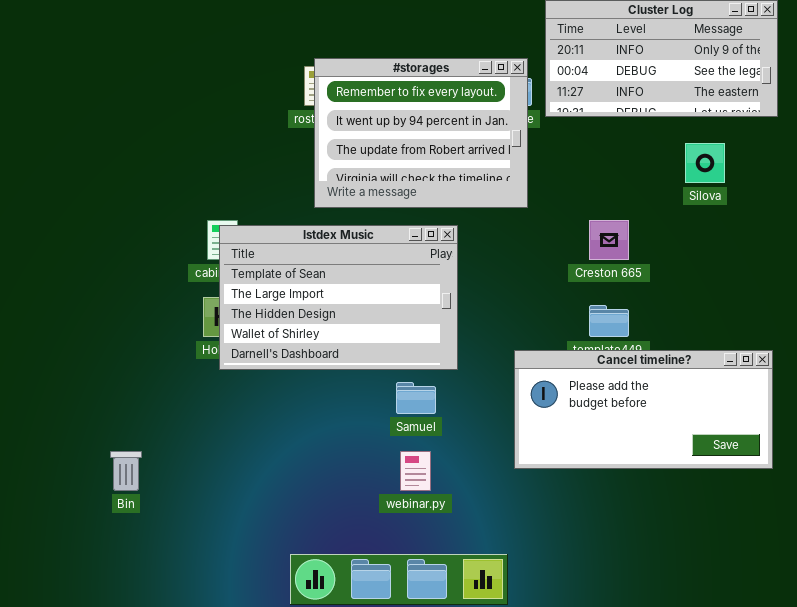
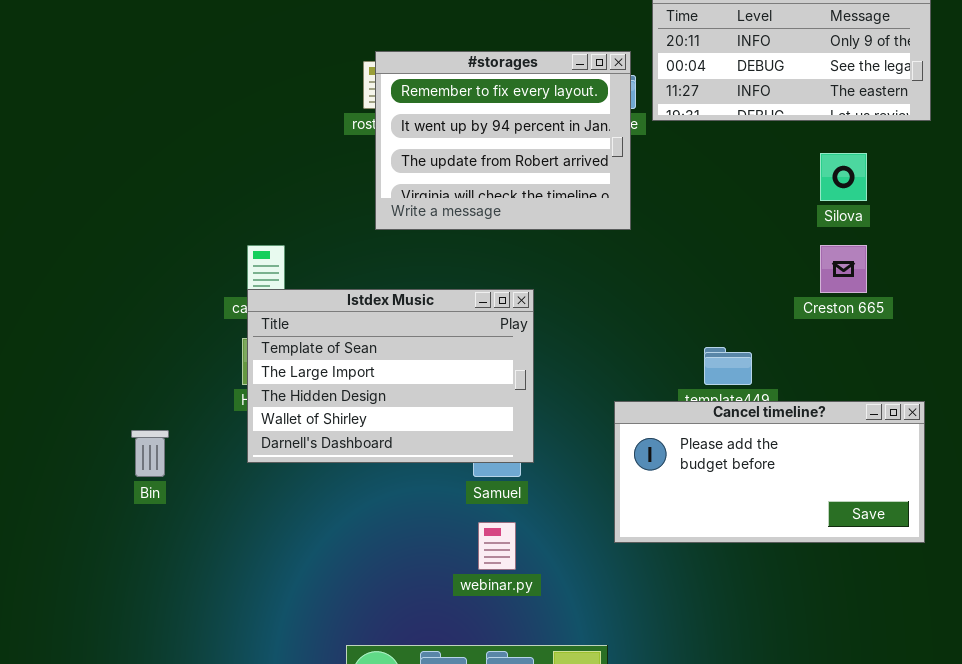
Creston 665: [589,220,629,260] -> [820,245,867,293], moved
Istdex Music: [219,225,458,370] -> [247,289,534,463], moved
Bin: [110,451,142,491] -> [131,430,169,477], moved

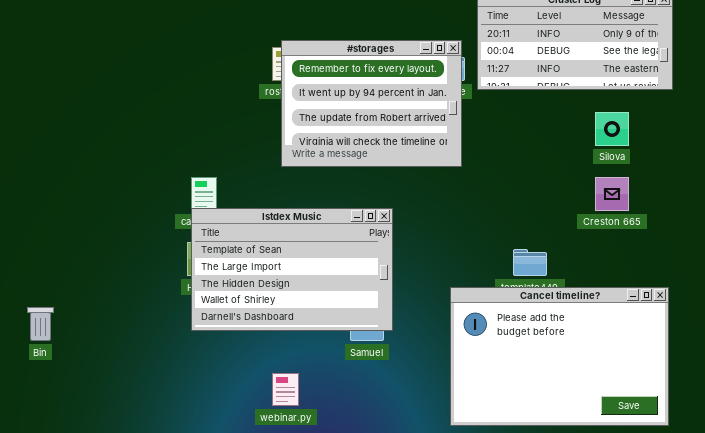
Cancel timeline?: [614,401,925,543] -> [450,287,669,426], resized
Bin: [131,430,169,477] -> [27,307,54,341], moved
webinar.py: [478,522,516,570] -> [272,373,299,406], moved

